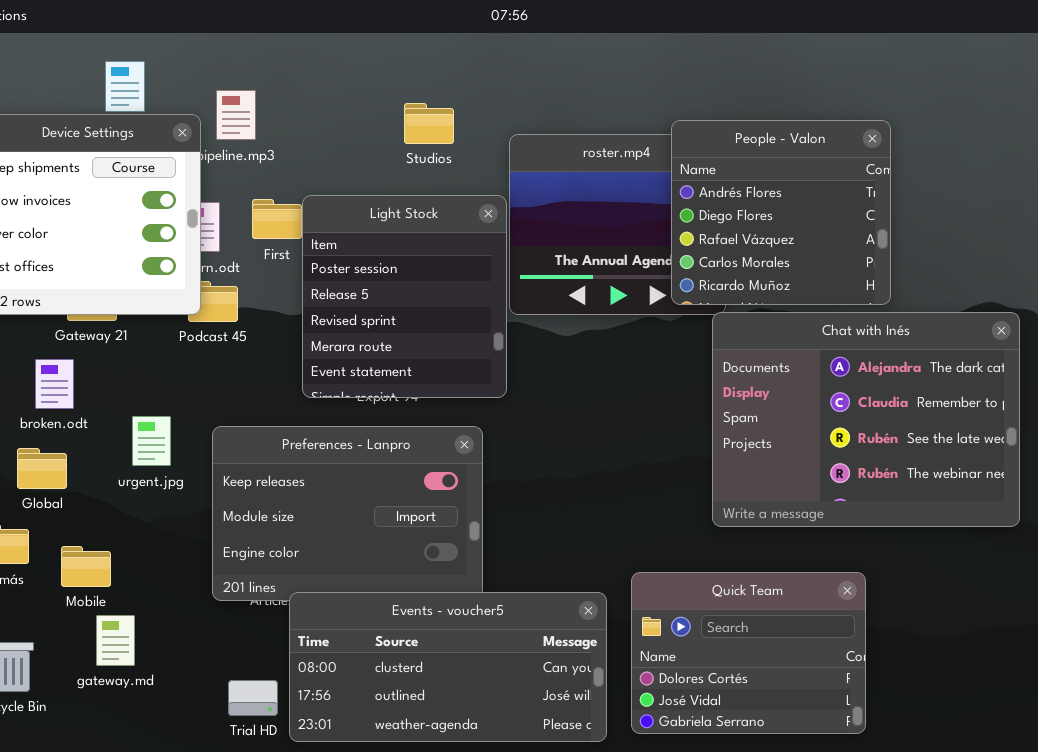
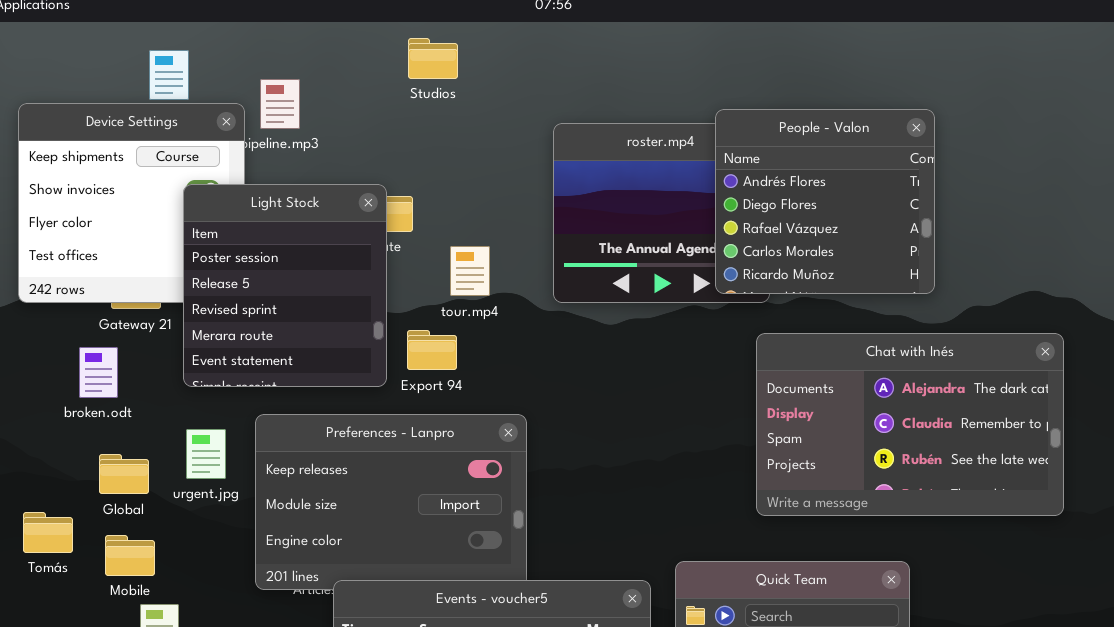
Studios: [404,103,454,144] -> [408,38,458,79], moved
Light Stock: [302,195,507,398] -> [183,184,387,387], moved
Chat with Inés: [712,312,1020,527] -> [756,333,1064,516], resized
urgent.jpg: [132,416,171,466] -> [186,429,226,479], moved
Global: [17,448,67,489] -> [99,454,149,494], moved

